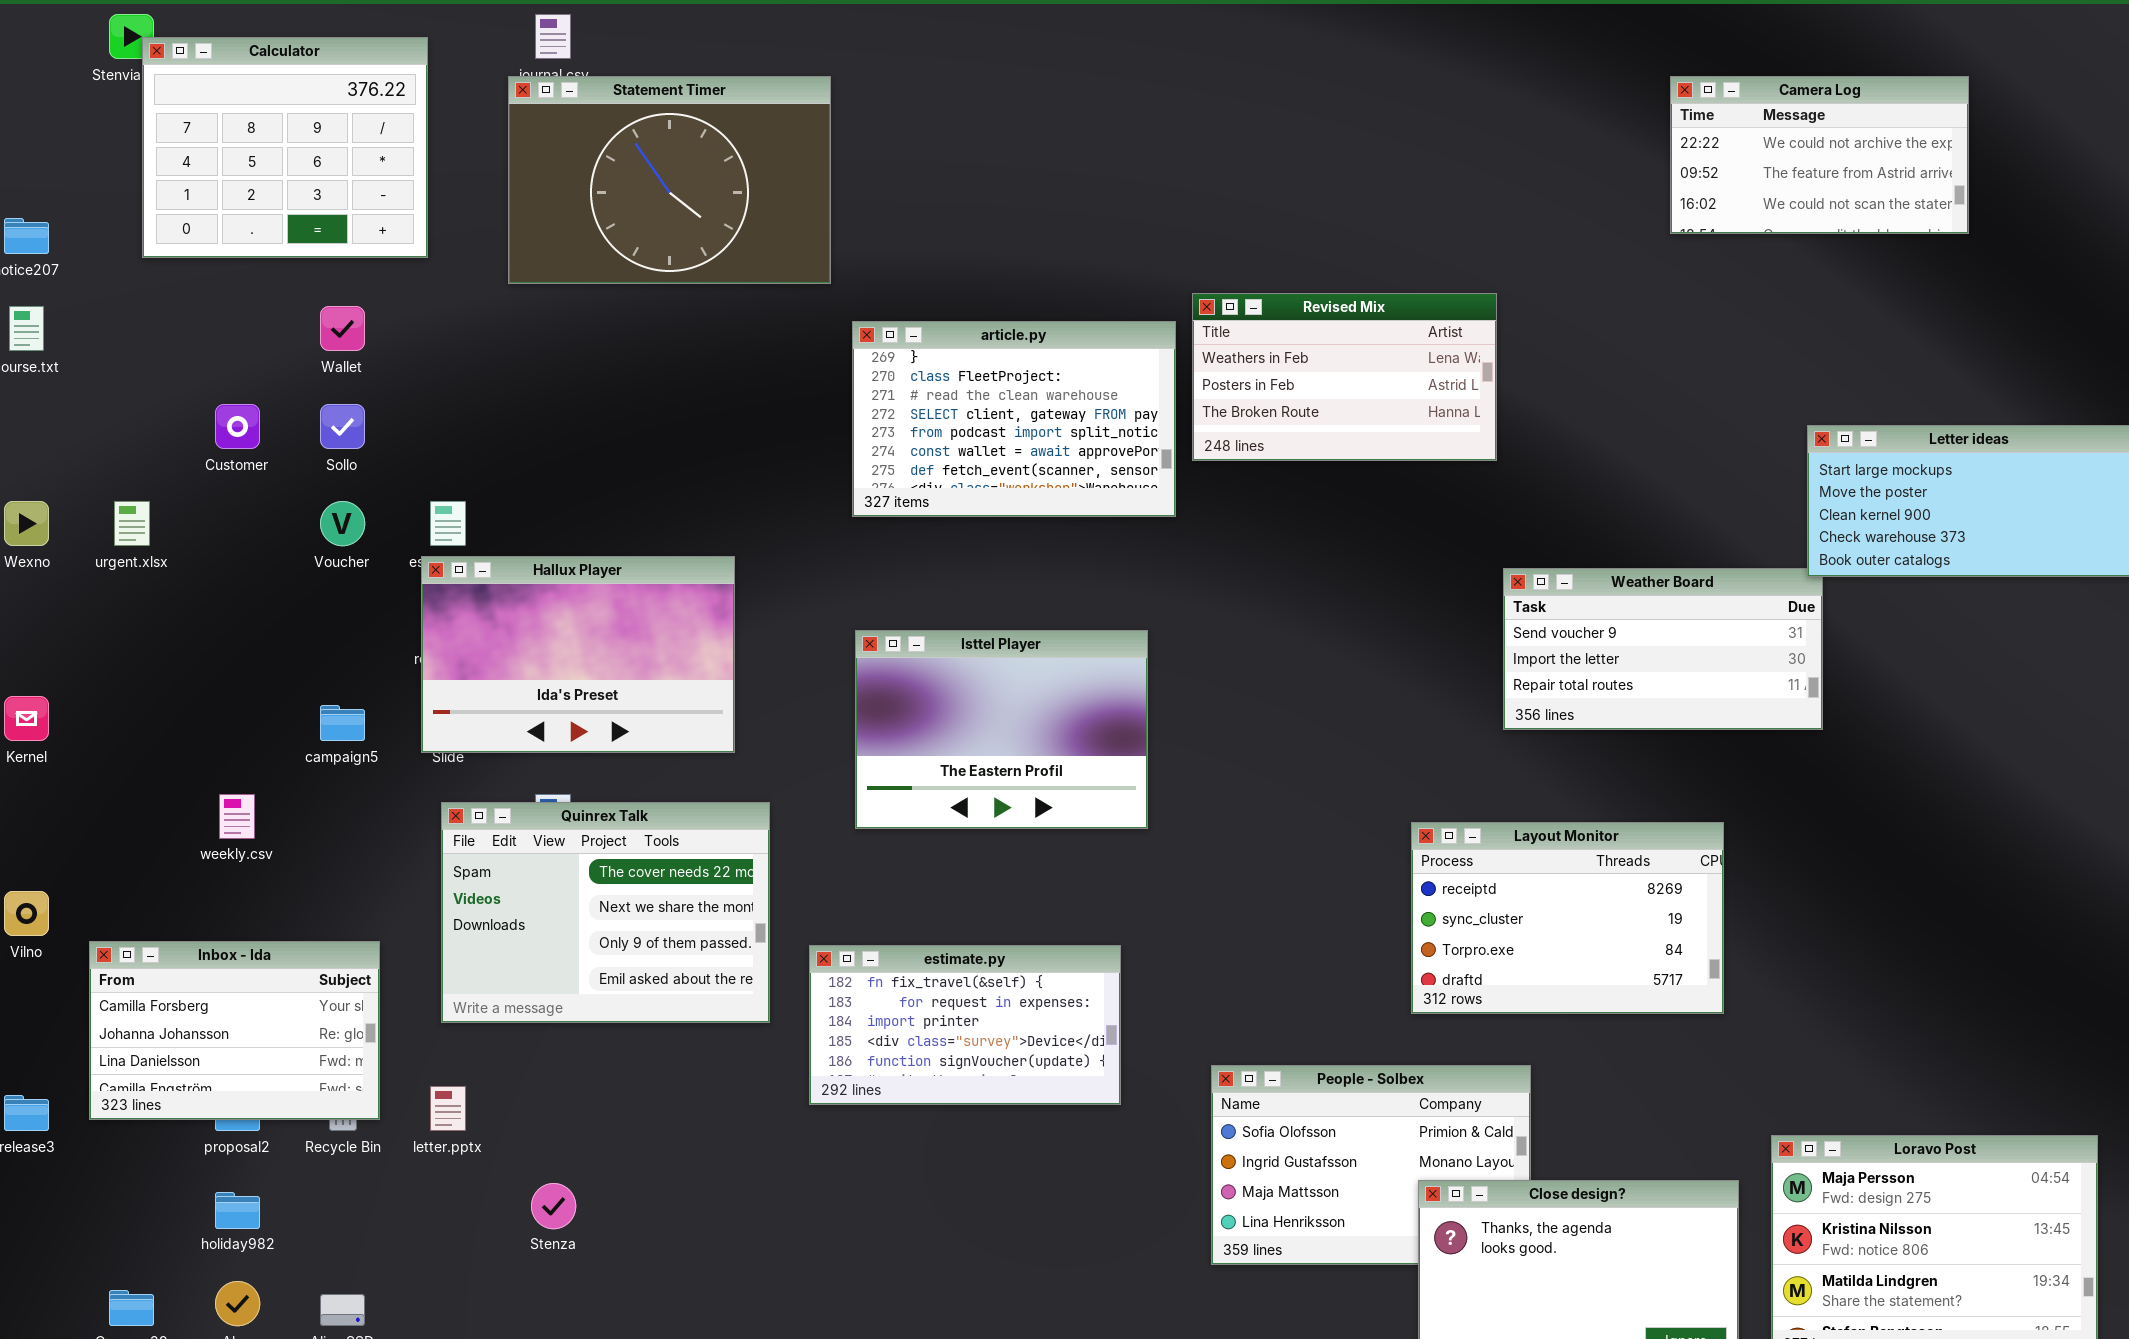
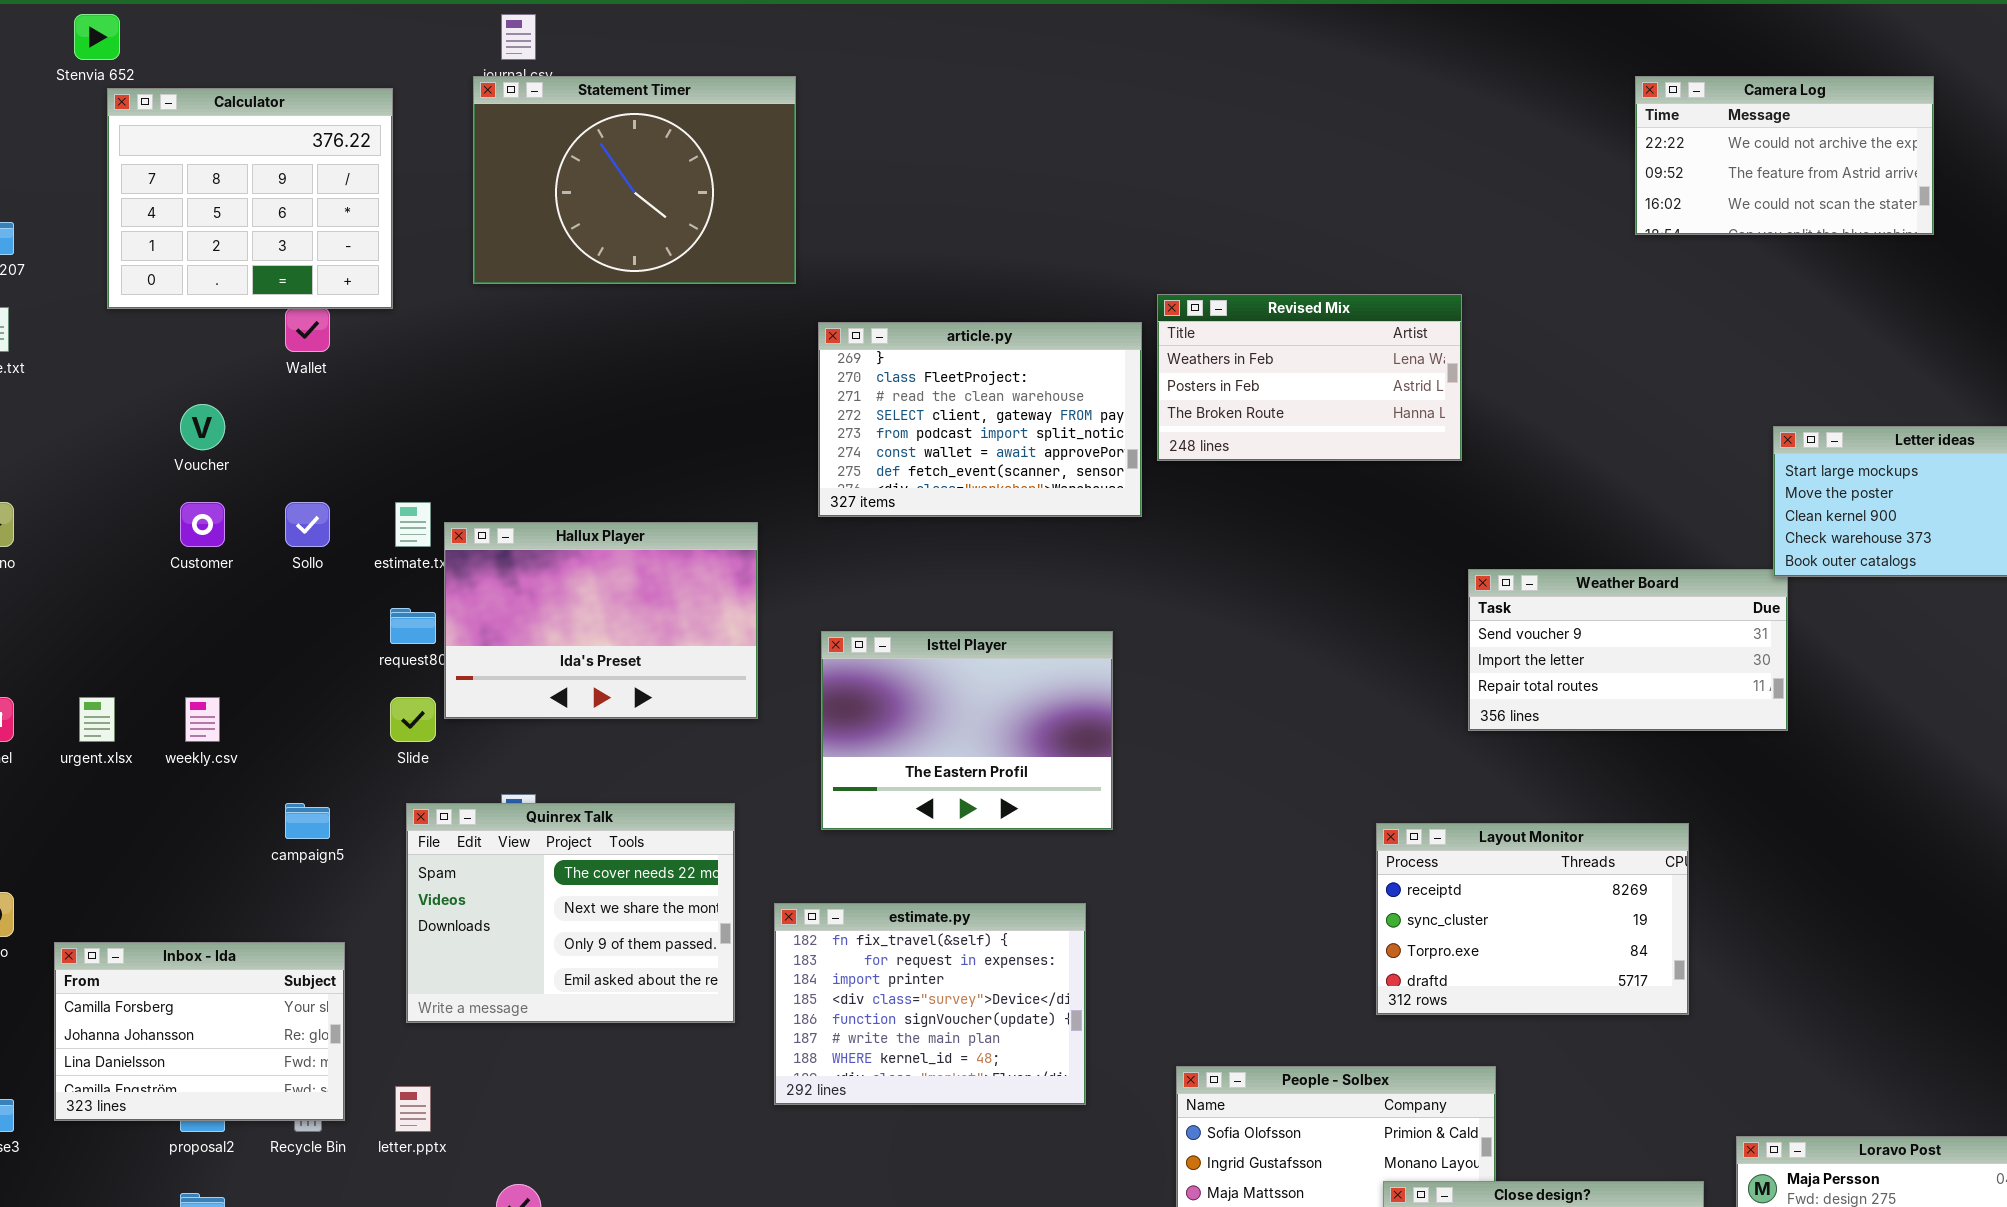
Calculator: [142,37,428,258] -> [107,88,393,309], moved
Customer: [215,404,260,449] -> [180,502,225,547], moved
Sollo: [320,404,365,449] -> [285,502,330,547], moved
urgent.xlsx: [114,501,150,546] -> [79,697,115,742], moved
Voucher: [320,501,365,546] -> [180,404,225,450], moved
Hallux Player: [421,556,735,753] -> [444,522,758,719], moved
campaign5: [320,705,365,741] -> [285,803,330,839], moved
weekly.csv: [219,794,255,839] -> [185,697,220,742], moved
estimate.py: [809,945,1121,1105] -> [774,903,1086,1105], resized

